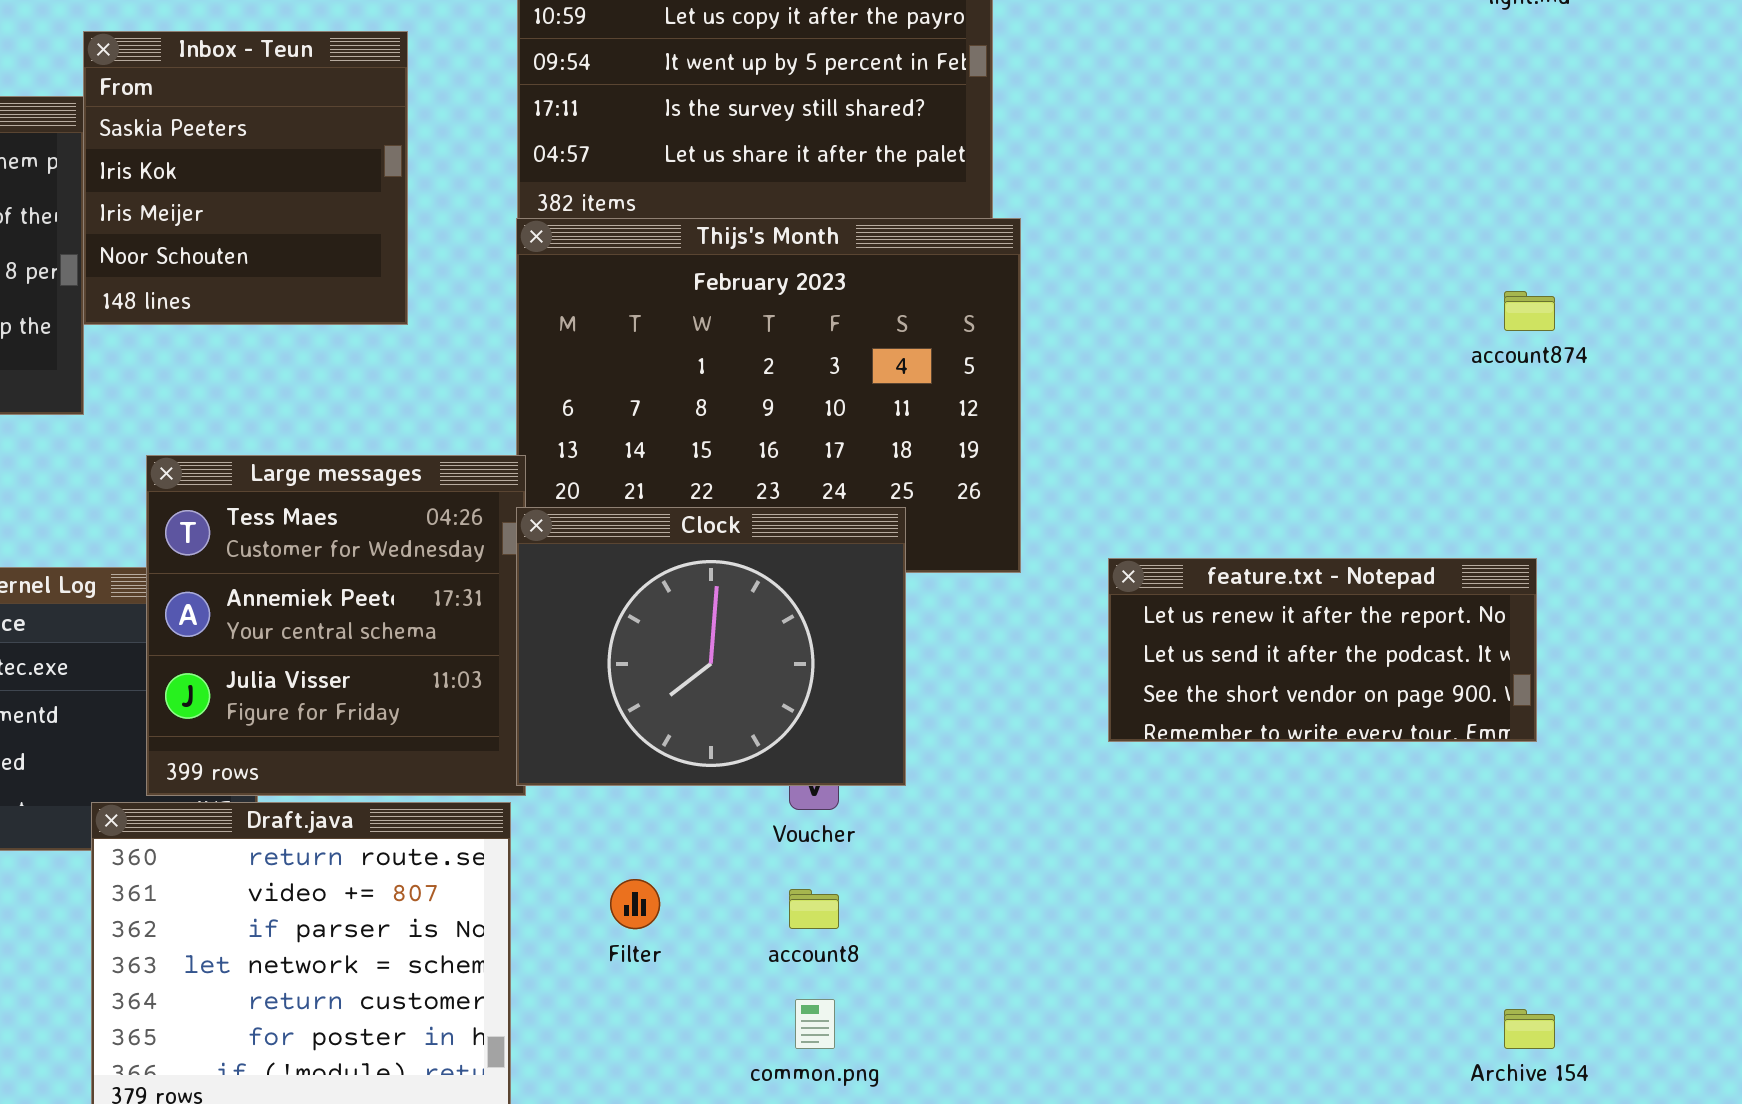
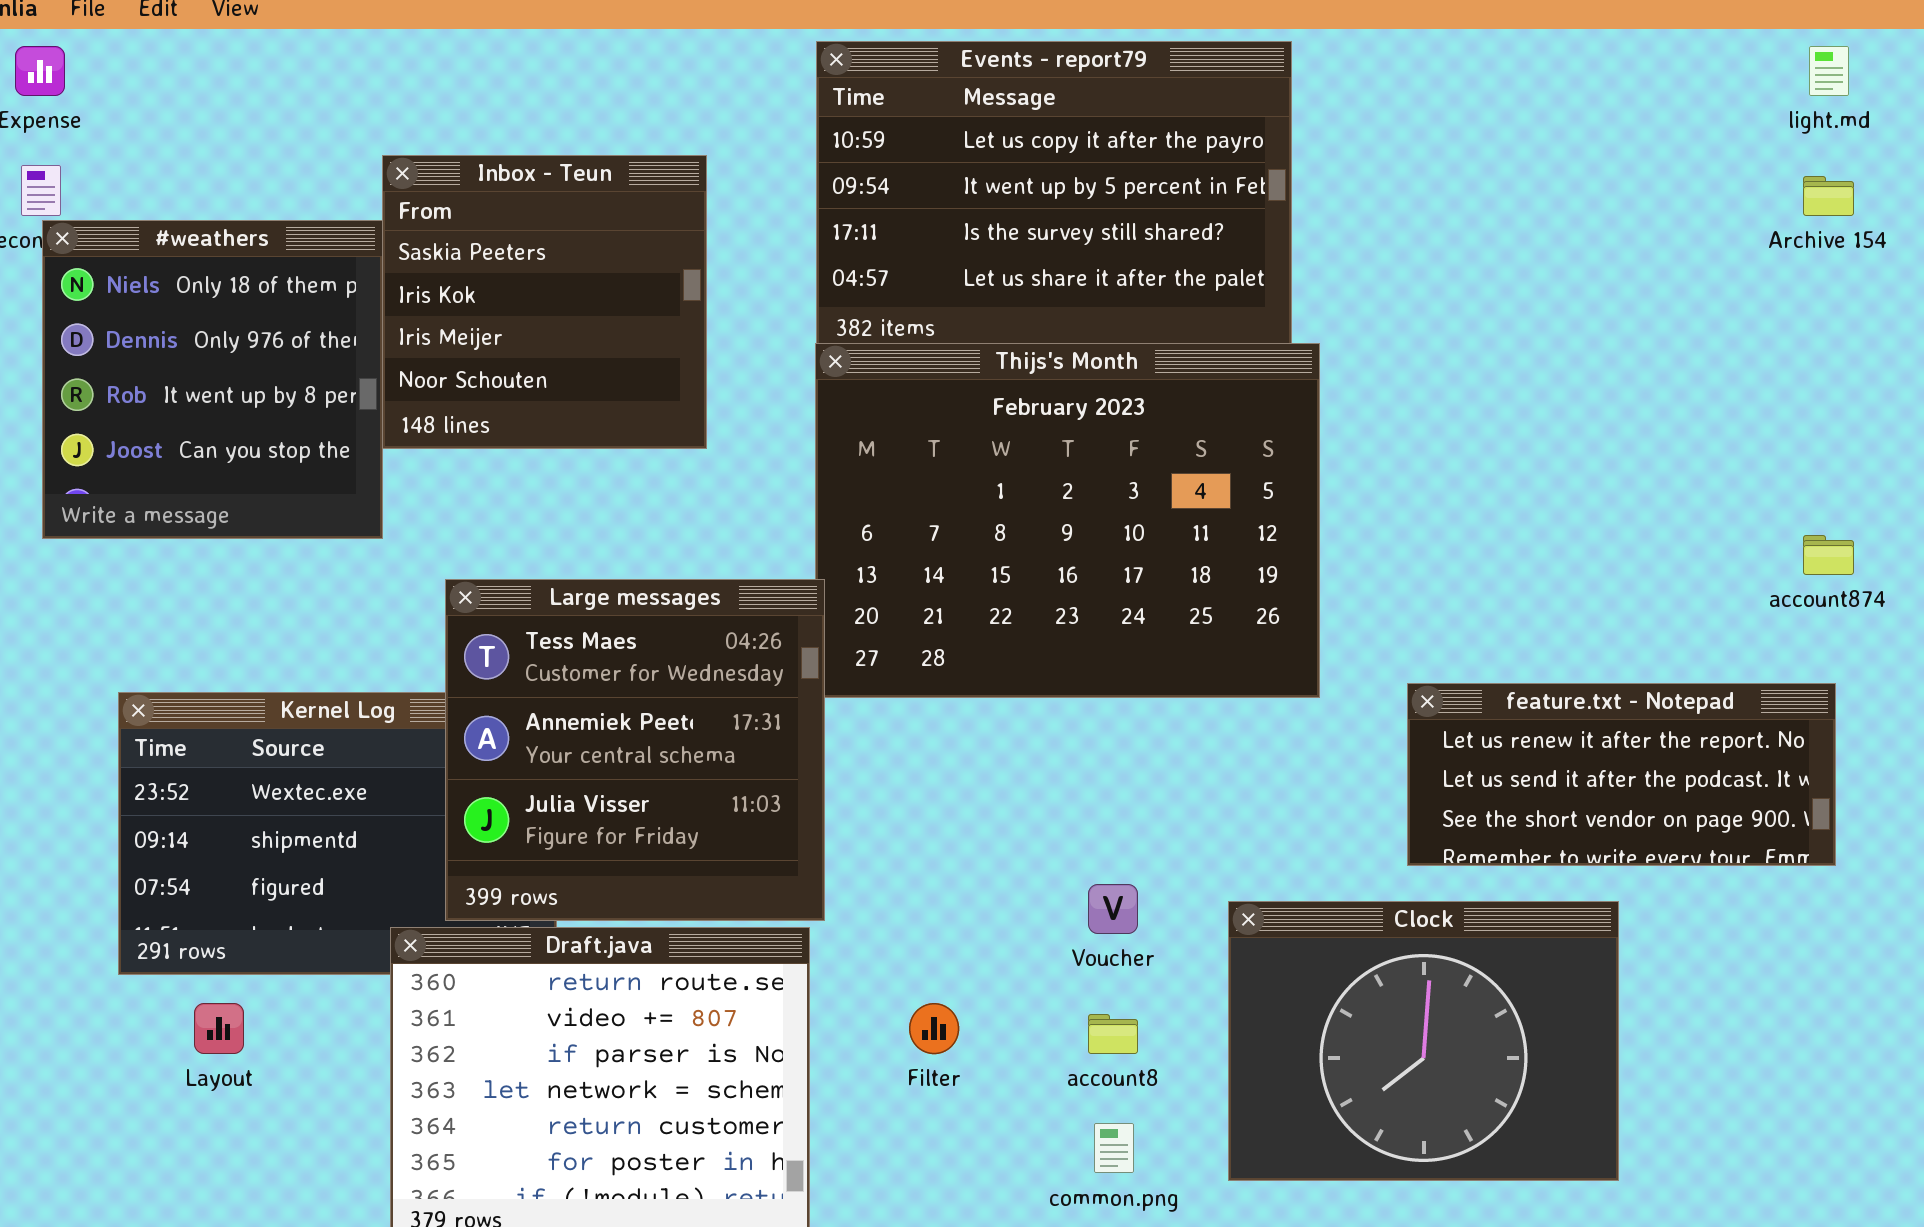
account874: [1504,291,1555,331] -> [1803,535,1854,575], moved
Clock: [516,507,906,786] -> [1228,901,1619,1181], moved
Archive 154: [1504,1009,1555,1049] -> [1803,176,1854,216], moved

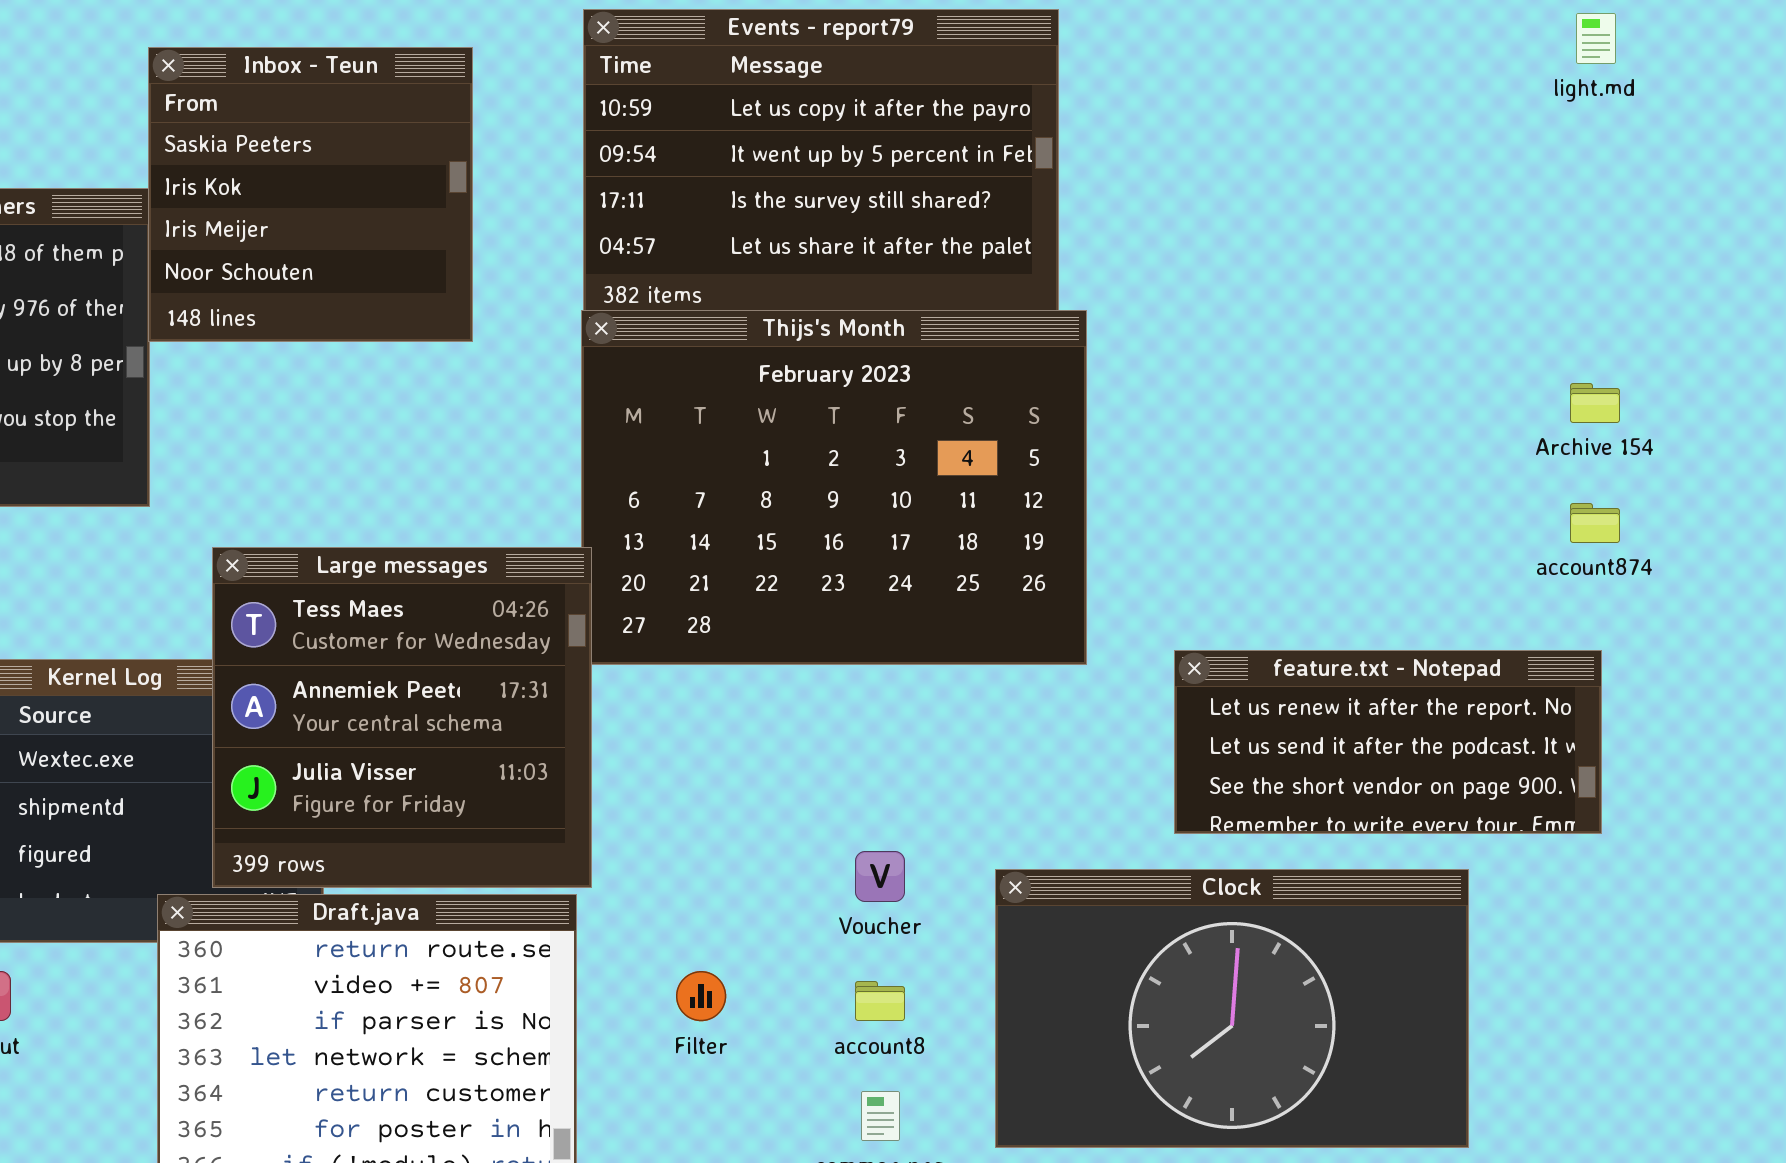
Inbox - Teun: [382,155,707,449] -> [148,47,473,342], moved
Archive 154: [1803,176,1854,216] -> [1570,383,1620,423], moved
Clock: [1228,901,1619,1181] -> [995,869,1469,1148], resized

